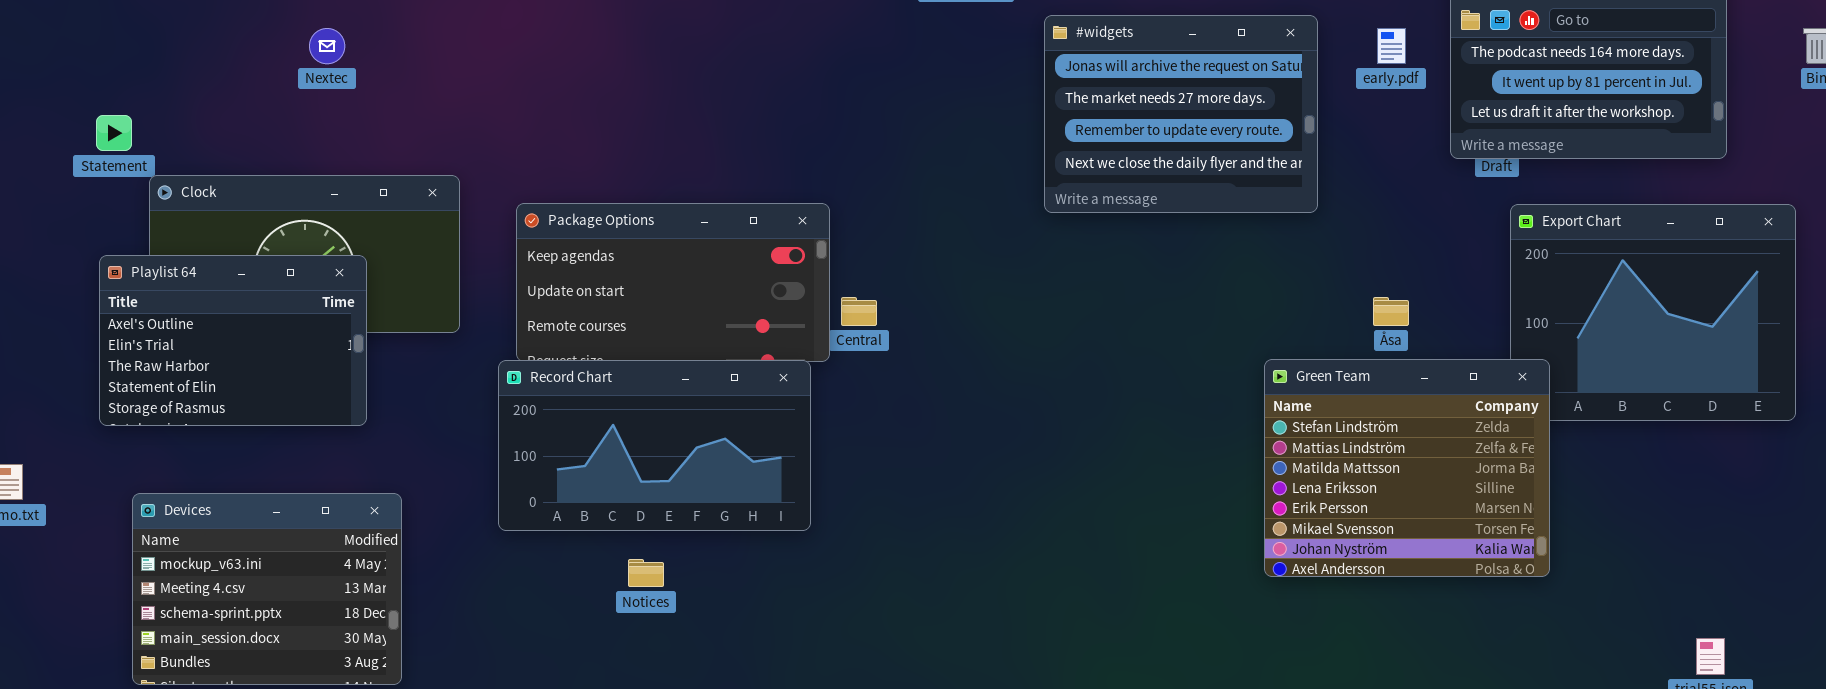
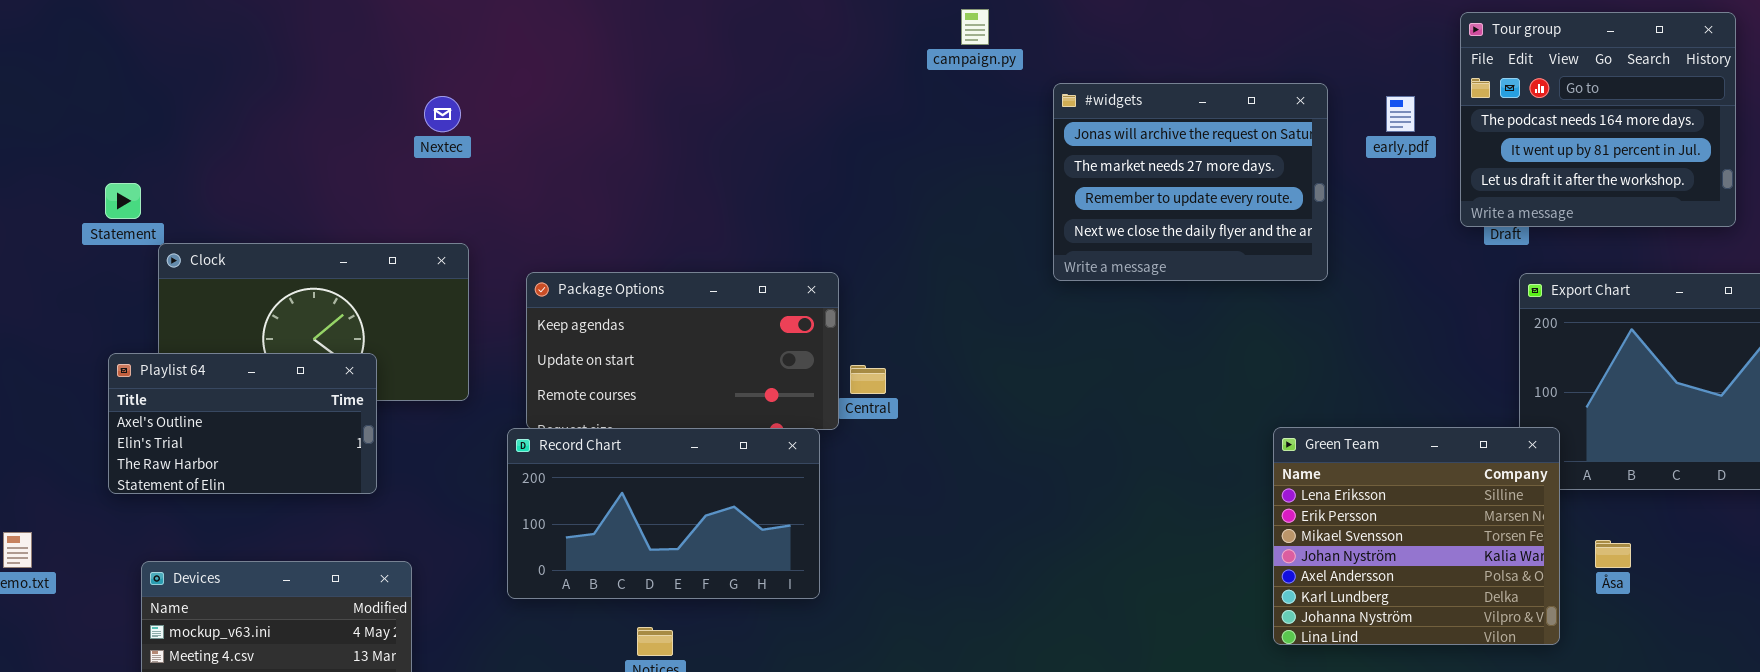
Nextec: [309,28,345,64] -> [424,96,461,132], moved
Playlist 64: [99,255,367,426] -> [108,353,377,494], resized
Åsa: [1373,297,1409,326] -> [1595,540,1631,568], moved
Green Team: [1264,359,1550,577] -> [1273,427,1560,645], scrolled down 3 rows

